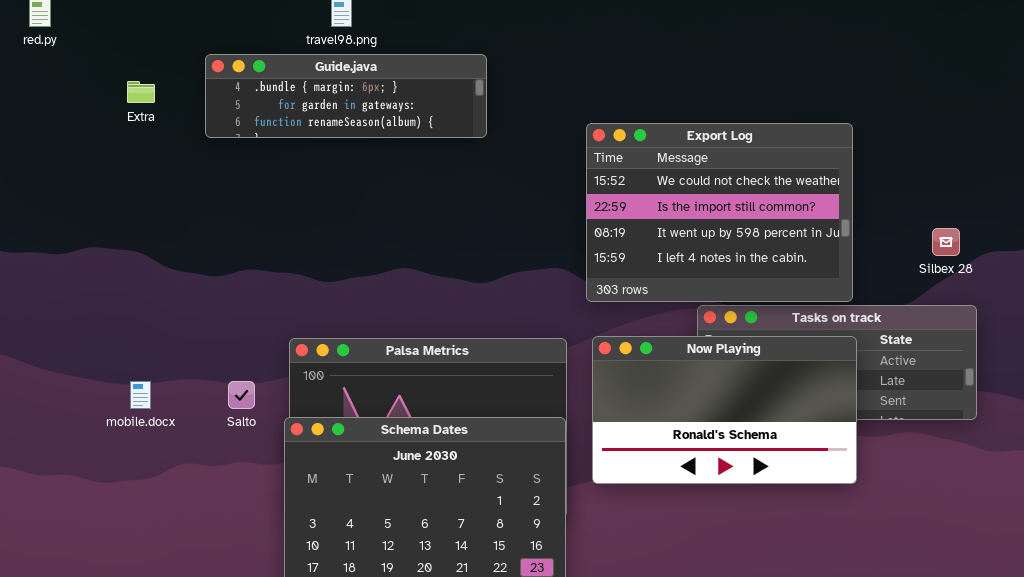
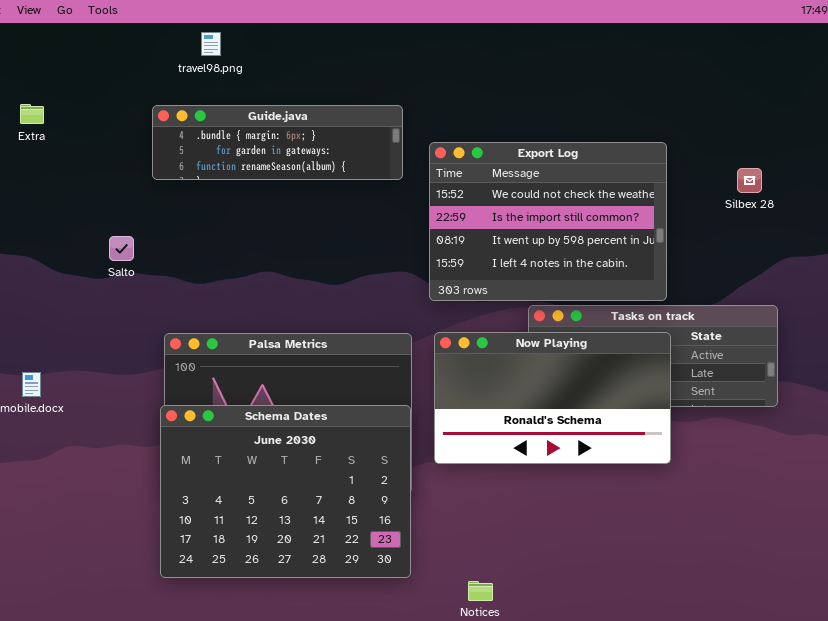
Guide.java: [205,54,487,138] -> [152,105,403,180], moved
Silbex 28: [932,228,960,256] -> [737,168,762,193], moved
Salto: [228,381,255,409] -> [109,236,134,261], moved

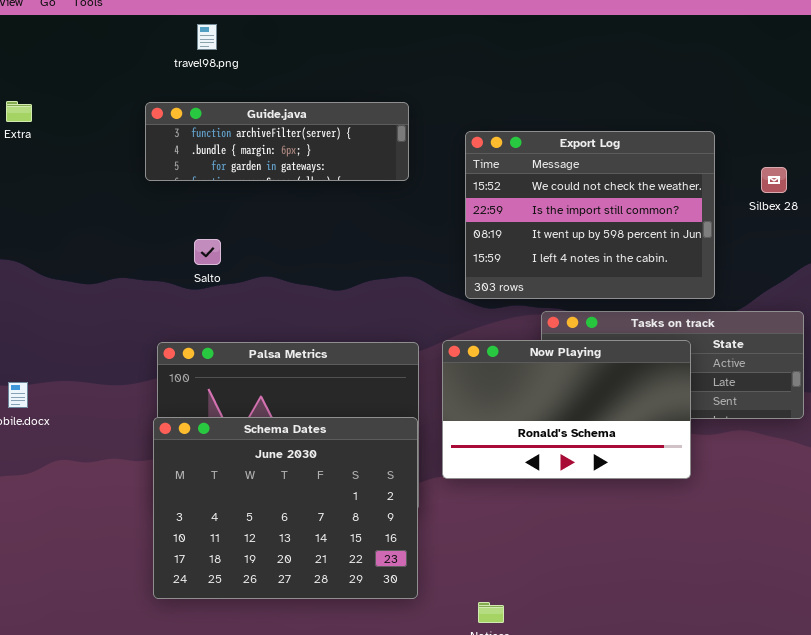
Guide.java: [152,105,403,180] -> [145,102,409,181], scrolled up 1 row
Export Log: [429,142,667,301] -> [465,131,715,299], moved
Salto: [109,236,134,261] -> [194,239,221,265], moved

